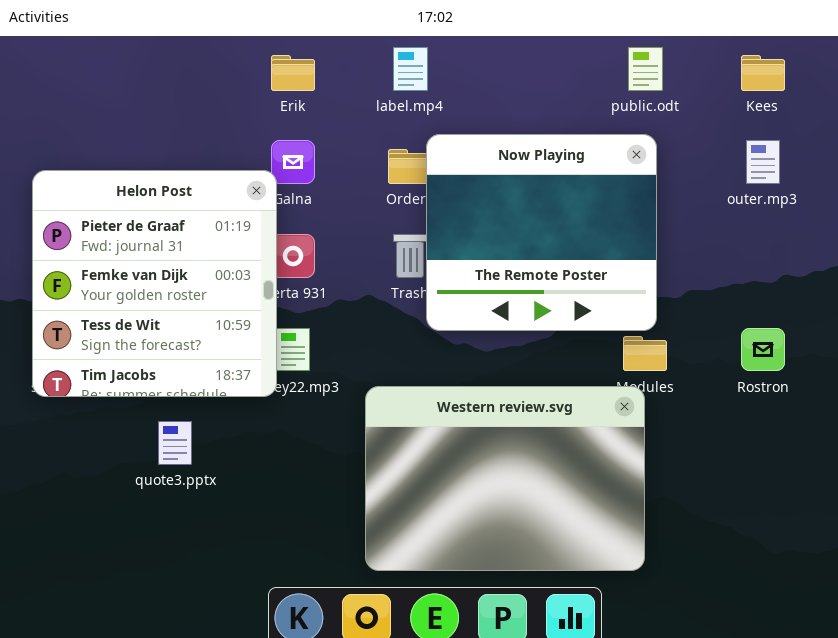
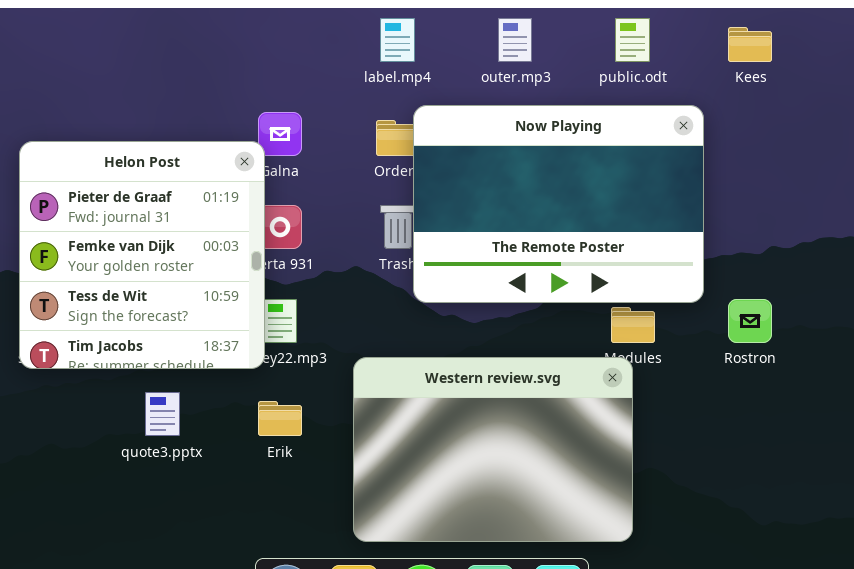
Erik: [271,55,315,91] -> [258,401,302,436], moved
Now Playing: [426,134,657,331] -> [413,105,704,303], resized
outer.mp3: [746,140,780,184] -> [498,18,532,62], moved

